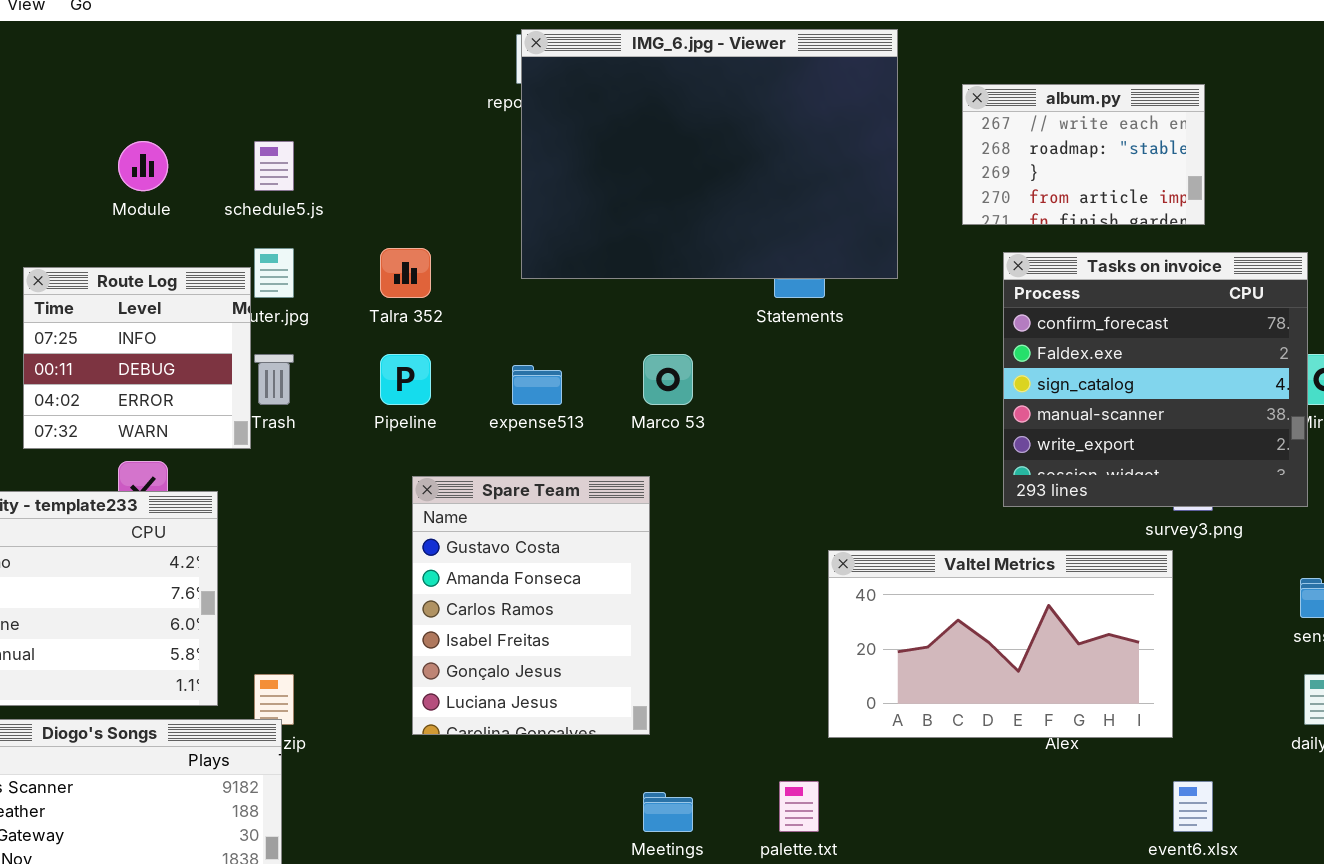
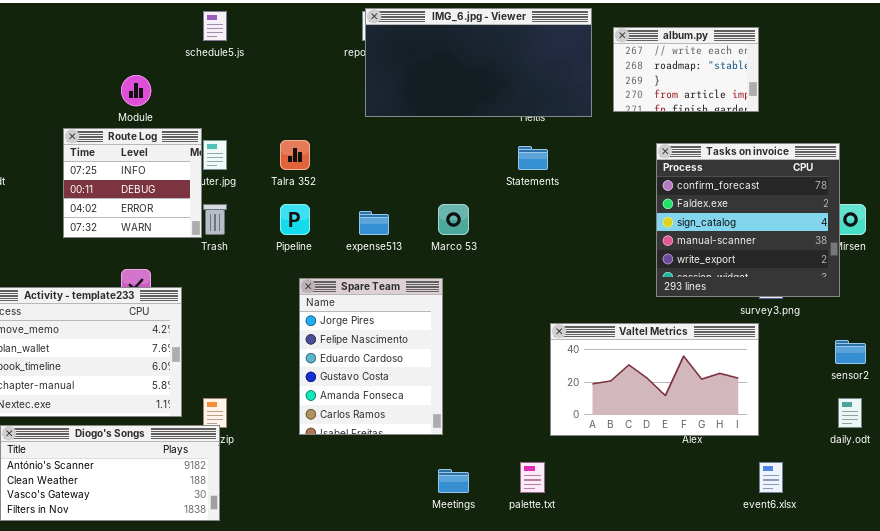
IMG_6.jpg - Viewer: [521,29,898,279] -> [365,8,592,117], resized
album.py: [962,84,1205,225] -> [613,27,759,112], moved
schedule5.js: [254,141,294,191] -> [203,11,227,41], moved
Route Log: [23,267,251,449] -> [63,128,202,238], moved
Spare Team: [412,476,650,735] -> [299,278,443,435], scrolled up 3 rows

